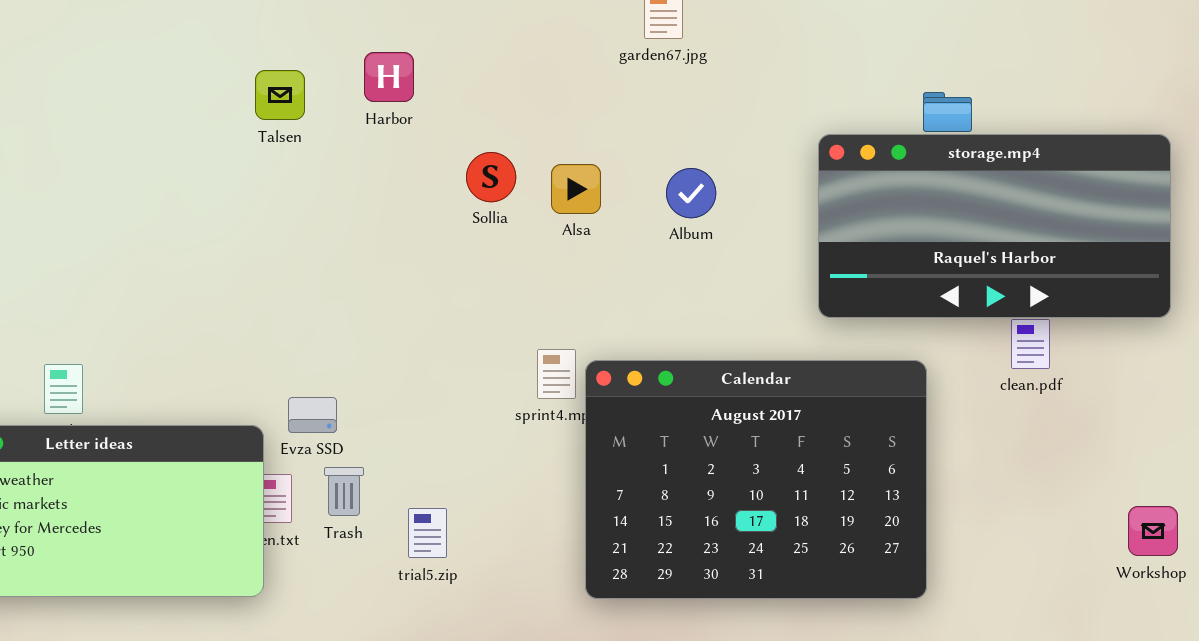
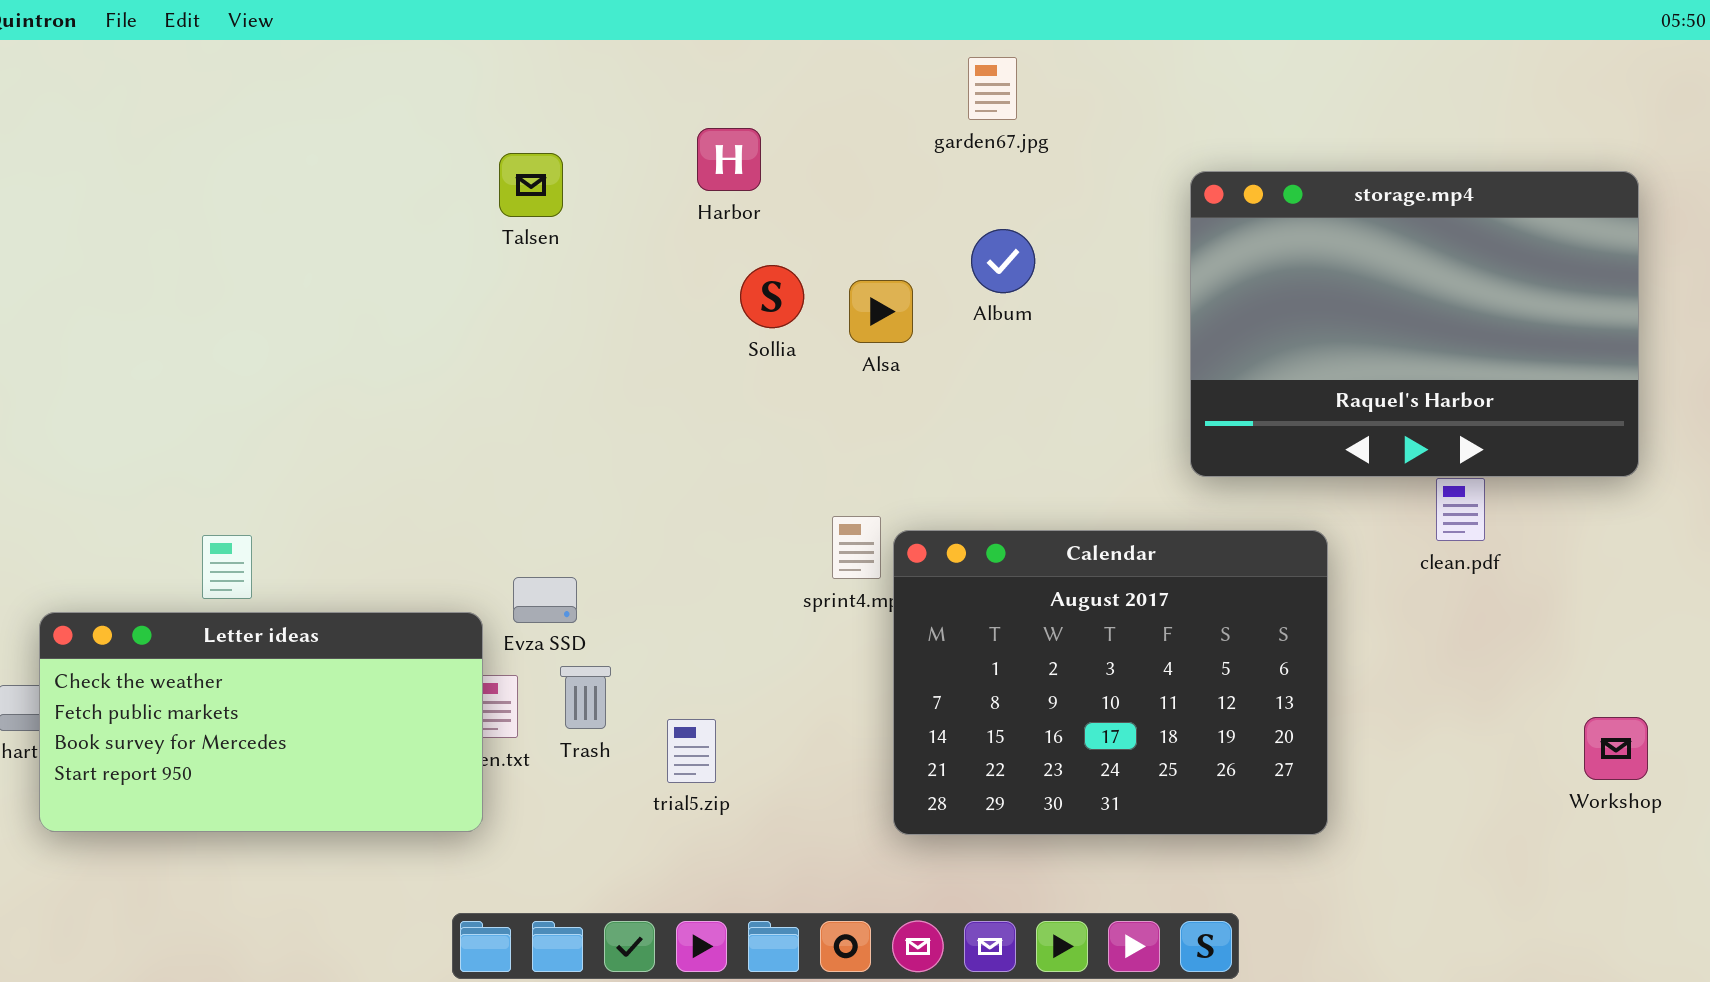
Harbor: [364,52,414,102] -> [697,128,761,191], moved
Talsen: [255,70,305,120] -> [499,153,563,217], moved
storage.mp4: [818,134,1171,318] -> [1190,171,1639,477], resized
Album: [666,168,716,218] -> [971,229,1035,293], moved

